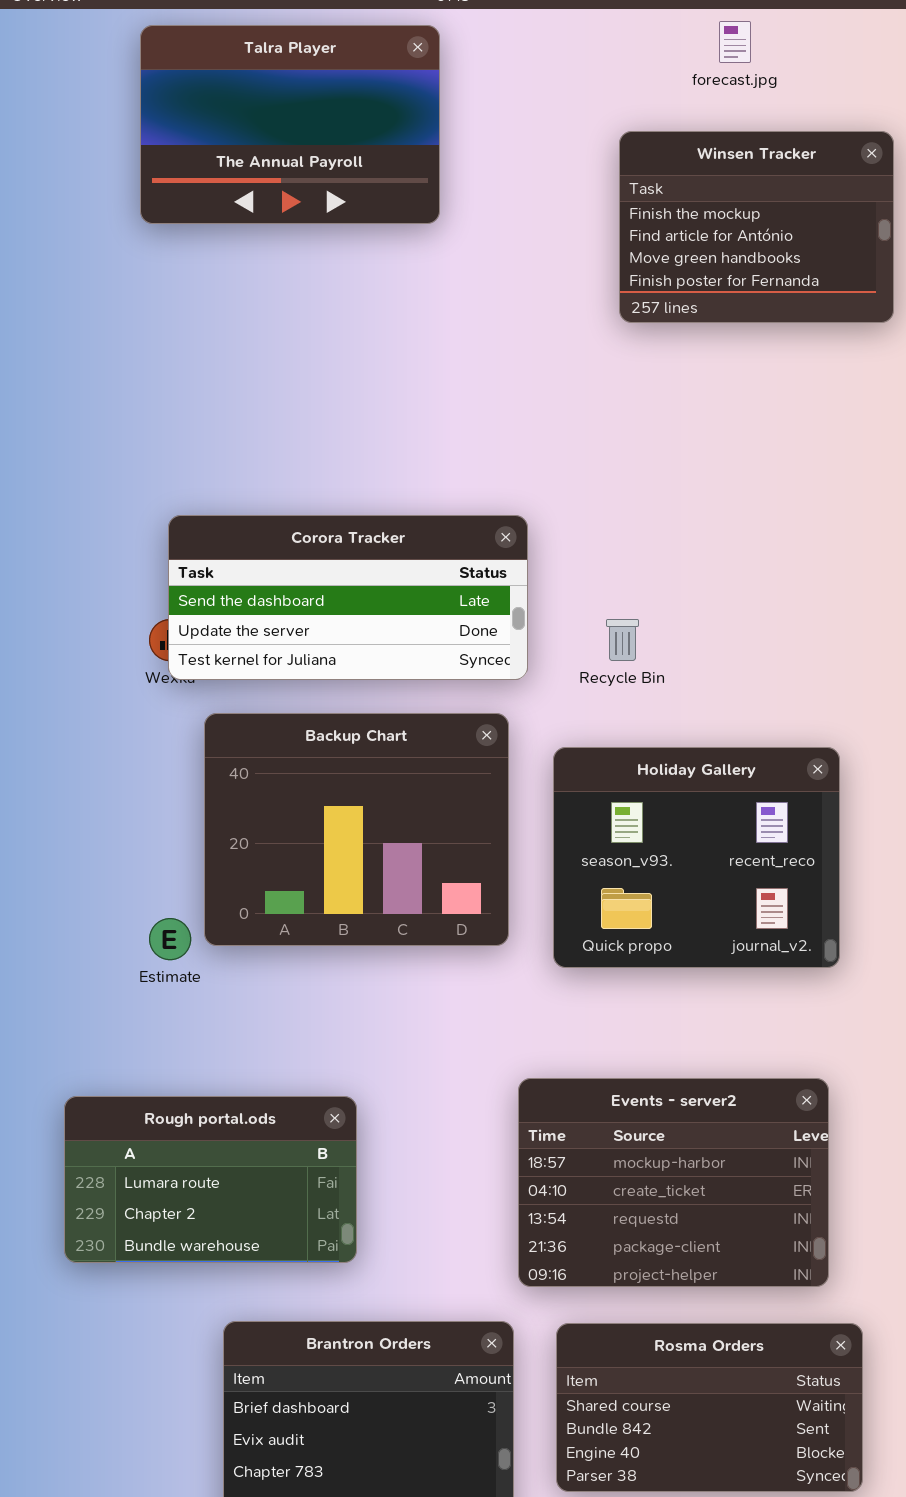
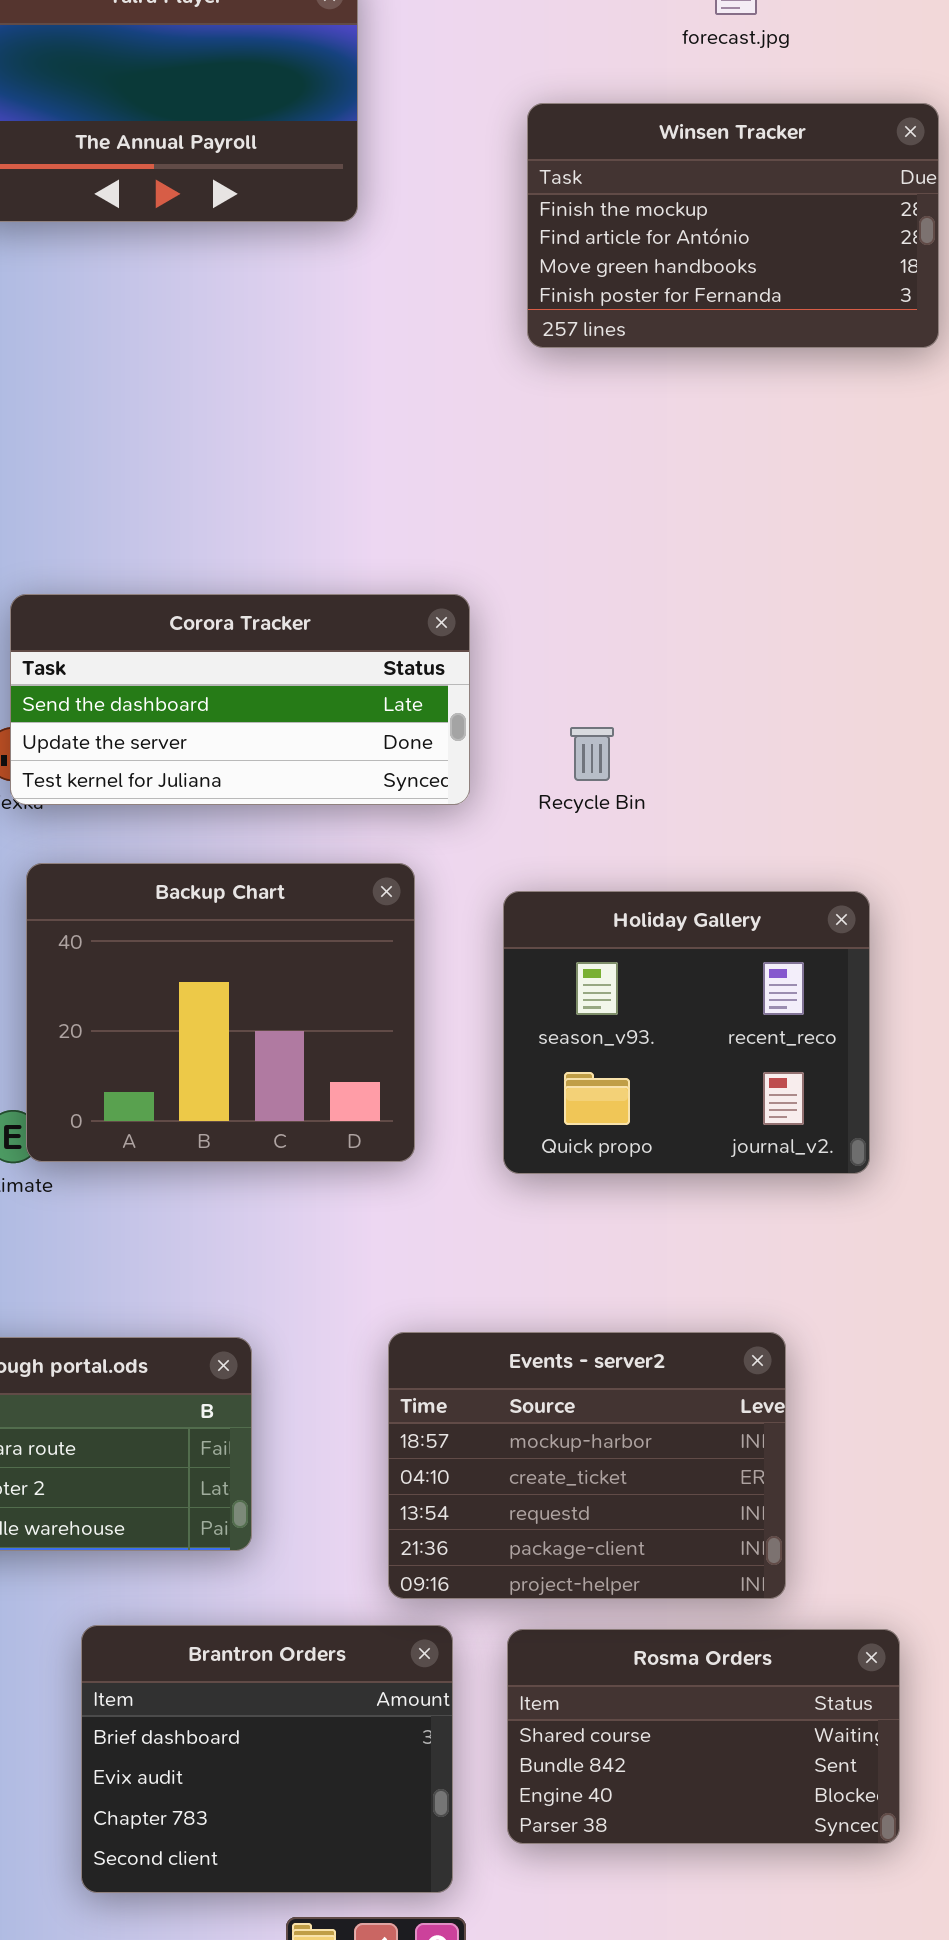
Winsen Tracker: [619,131,894,323] -> [527,103,939,348], resized
Backup Chart: [204,713,509,946] -> [26,863,415,1162], moved
Events - server2: [518,1078,829,1287] -> [388,1332,786,1599], moved

